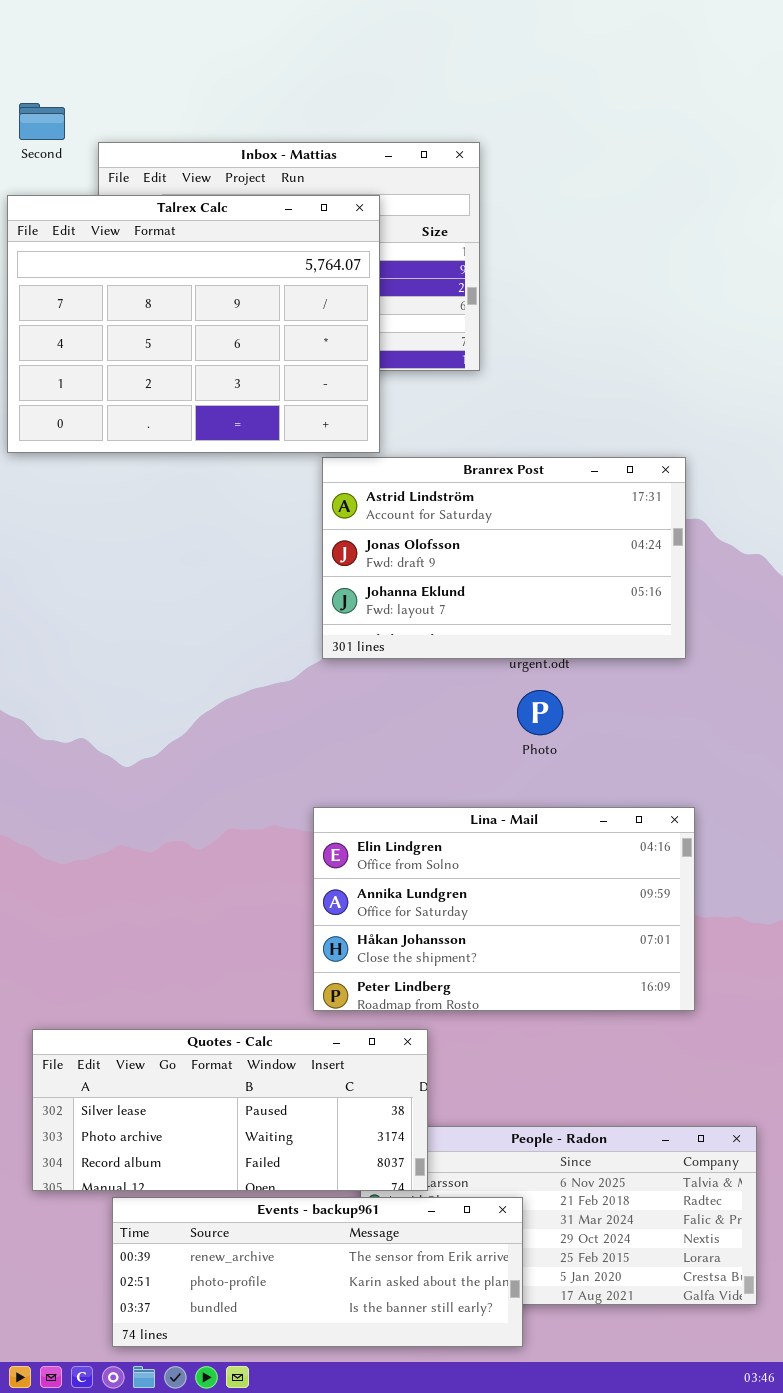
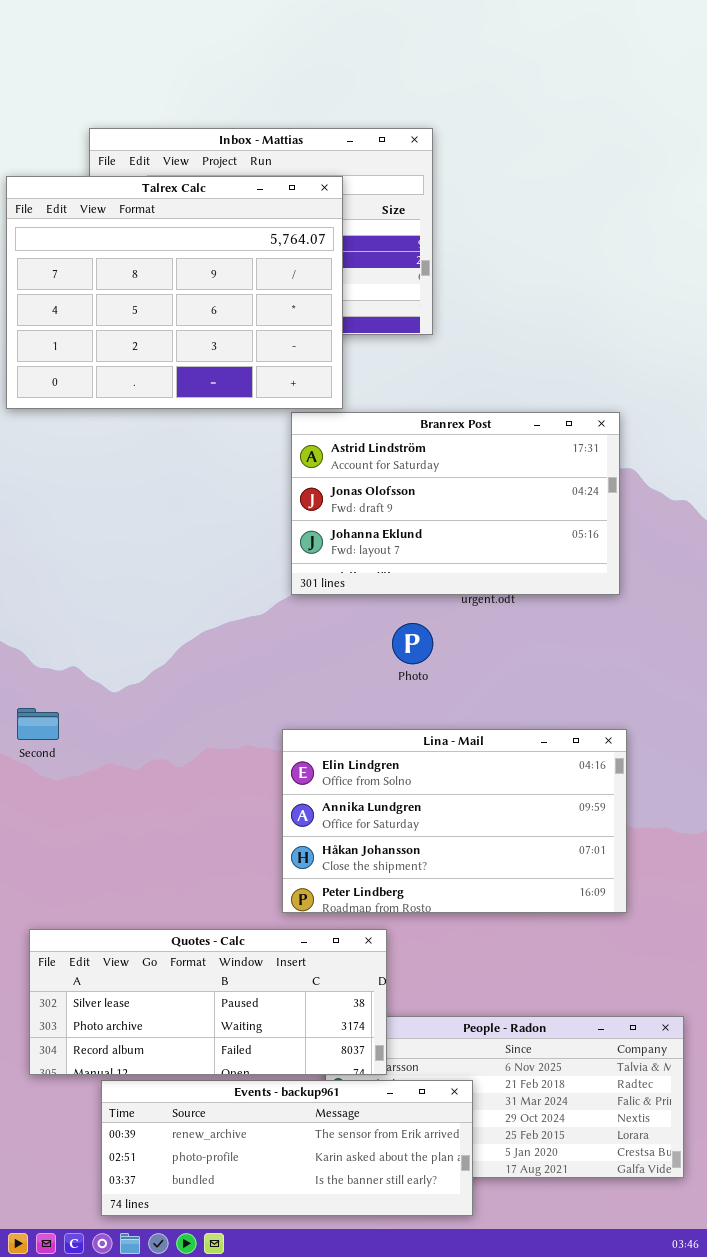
Second: [19,103,65,140] -> [17,708,59,740], moved
Photo: [517,690,563,735] -> [392,623,433,664], moved

